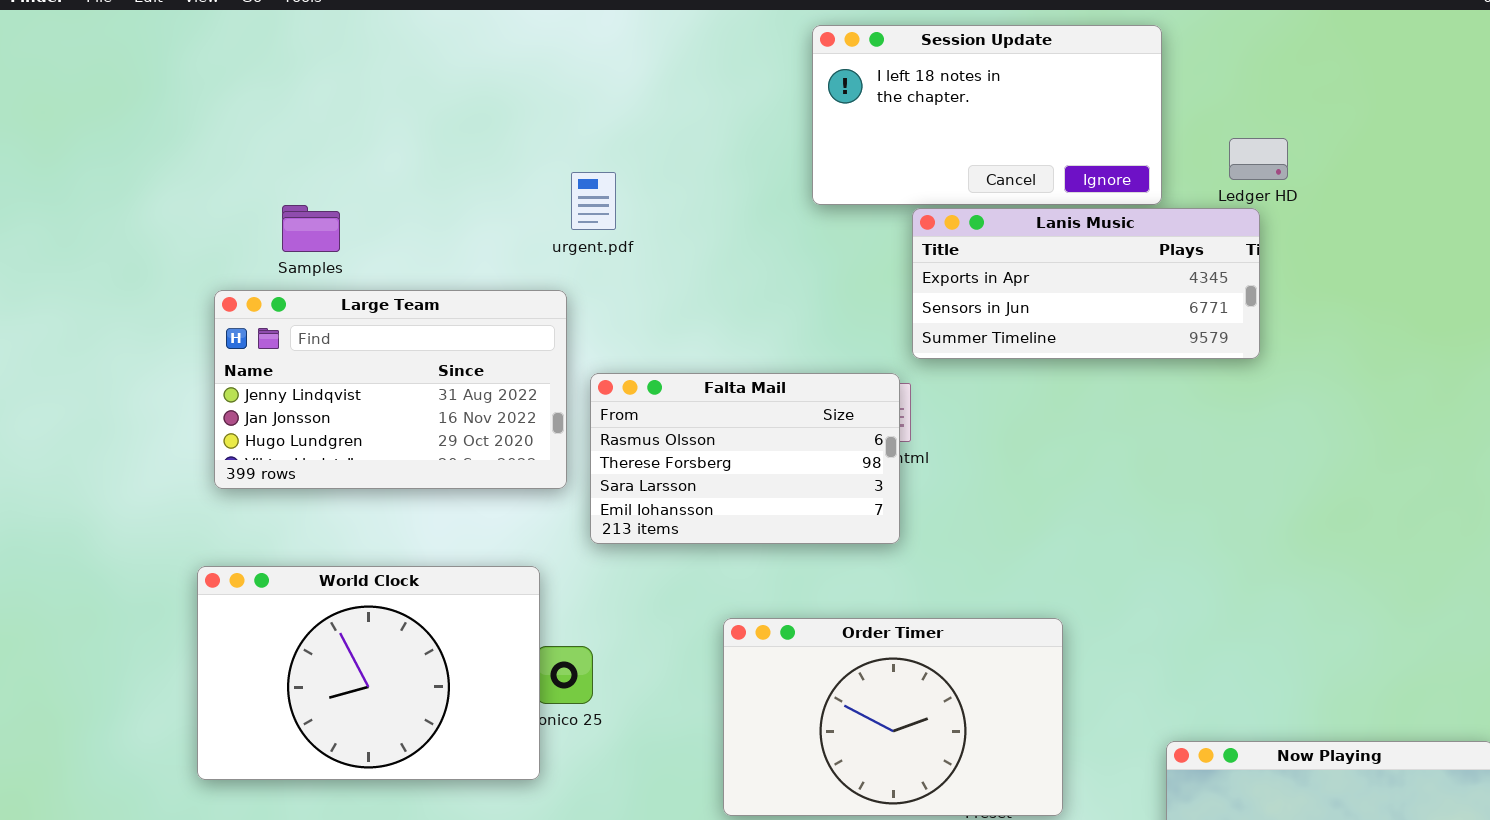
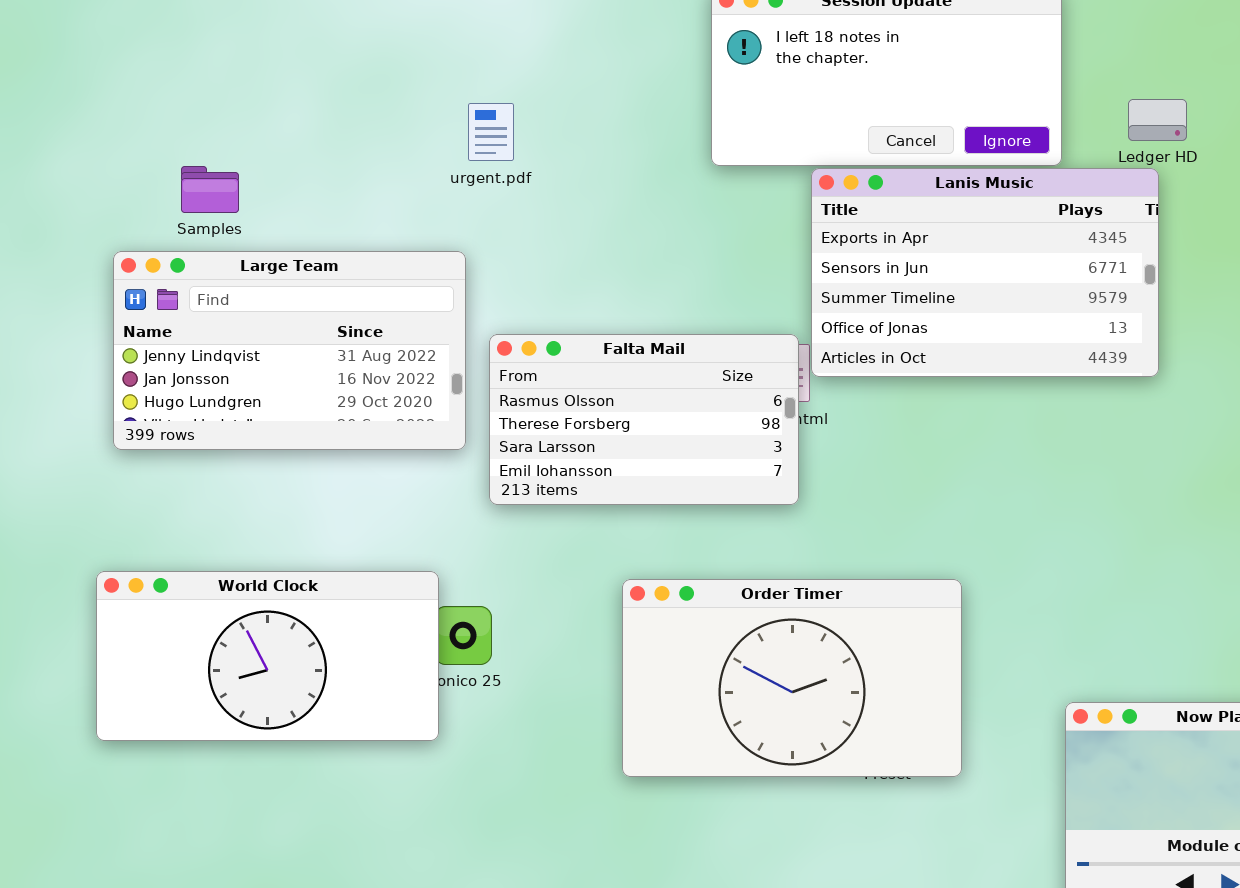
urgent.pdf: [571,172,616,230] -> [468,103,514,161], moved
Lanis Music: [912,208,1260,359] -> [811,168,1159,377], resized
World Clock: [197,566,540,780] -> [96,571,439,741], resized

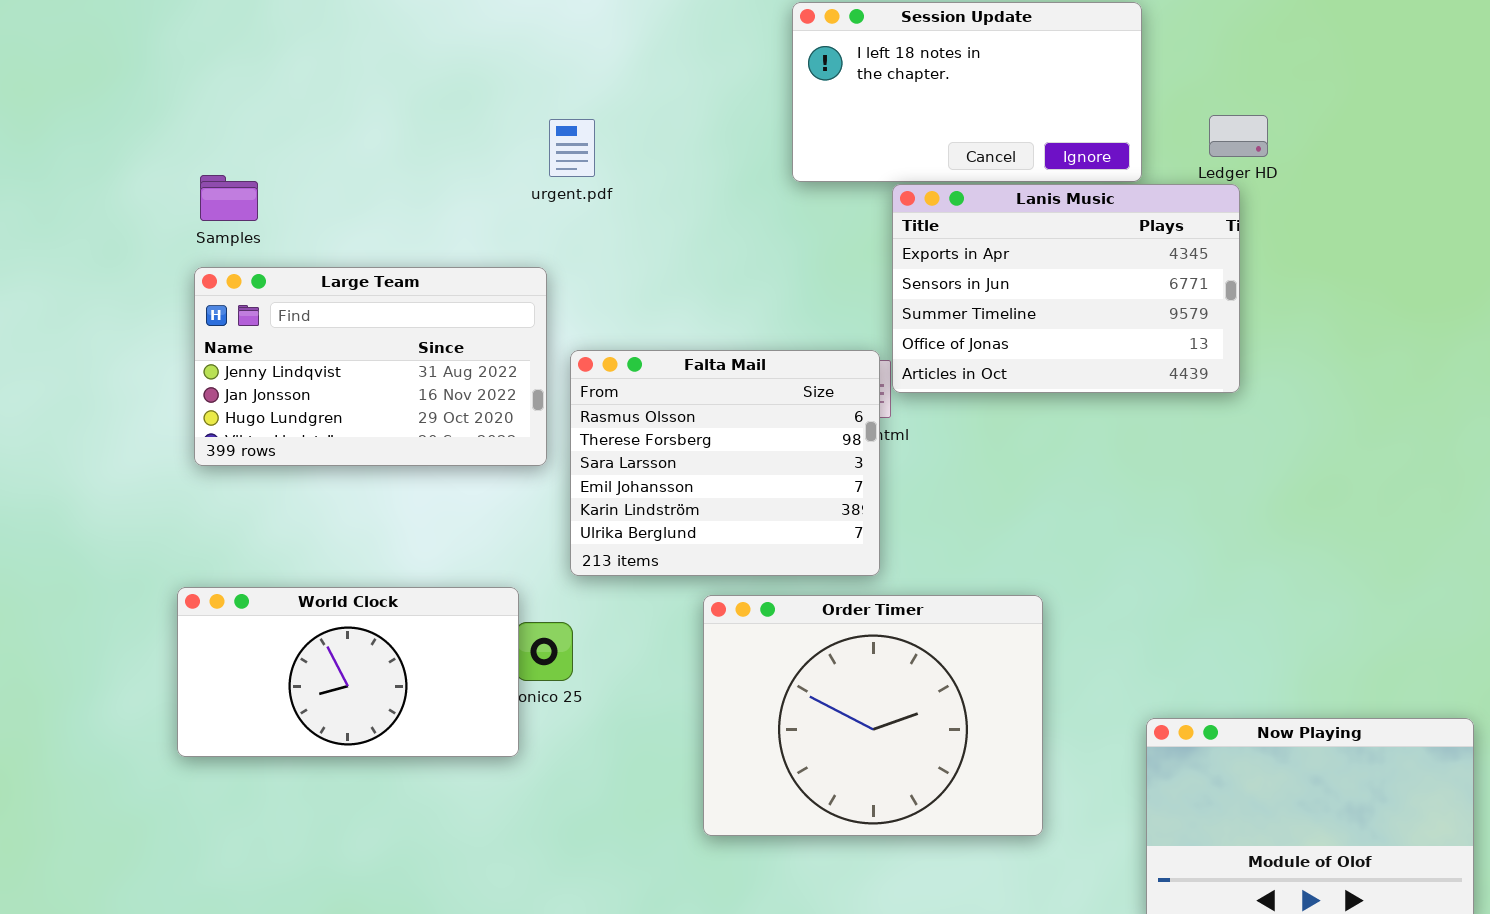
Samples: [181,166,239,213] -> [200,175,258,221], moved
Falta Mail: [489,334,799,505] -> [570,350,880,576], resized
Order Timer: [622,579,962,777] -> [703,595,1043,836], resized

